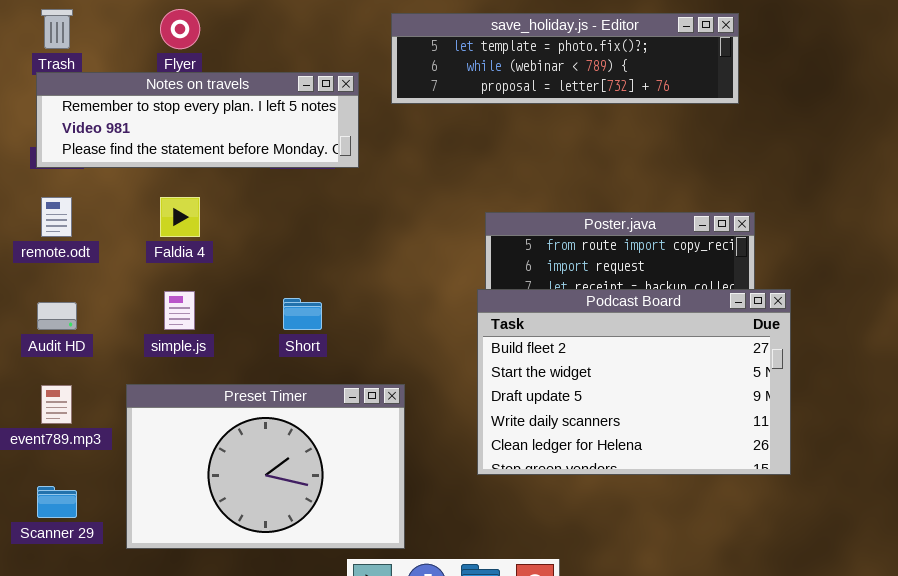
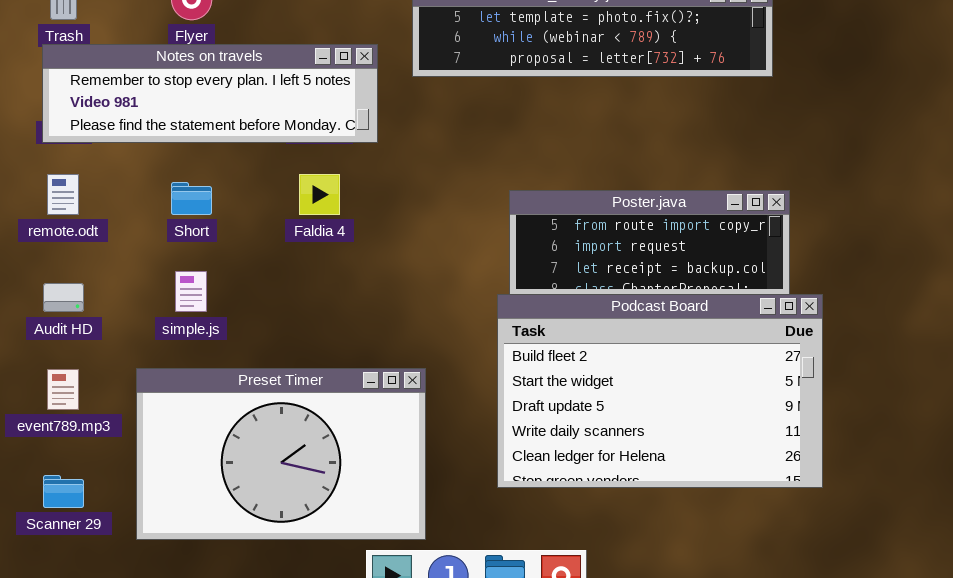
Faldia 4: [160,197,200,237] -> [299,174,340,215], moved
Podcast Board: [477,289,791,475] -> [497,294,823,488], moved
Short: [283,298,322,330] -> [171,182,212,215], moved

